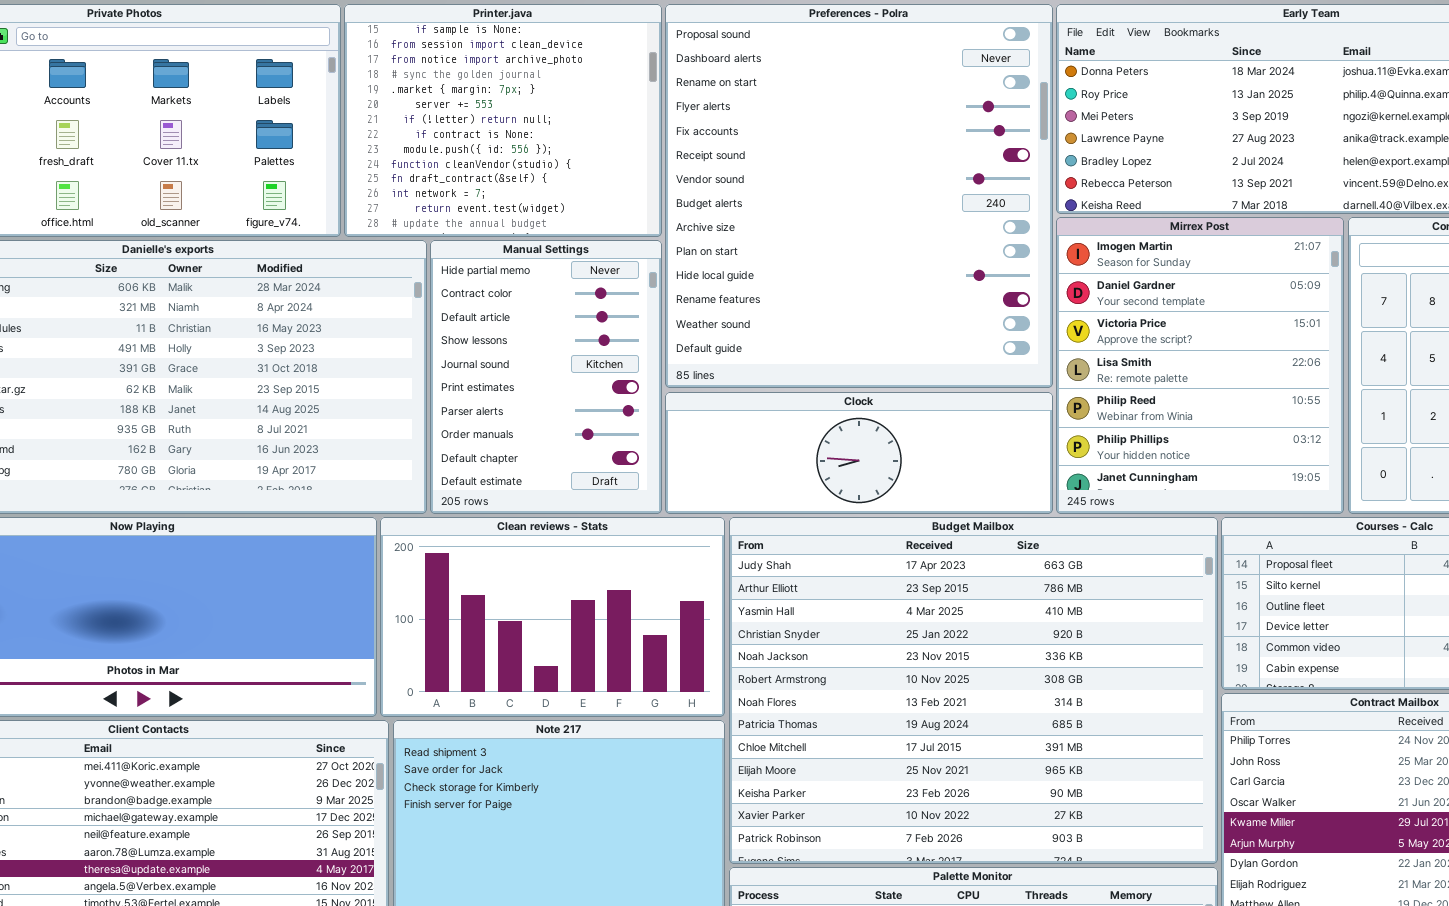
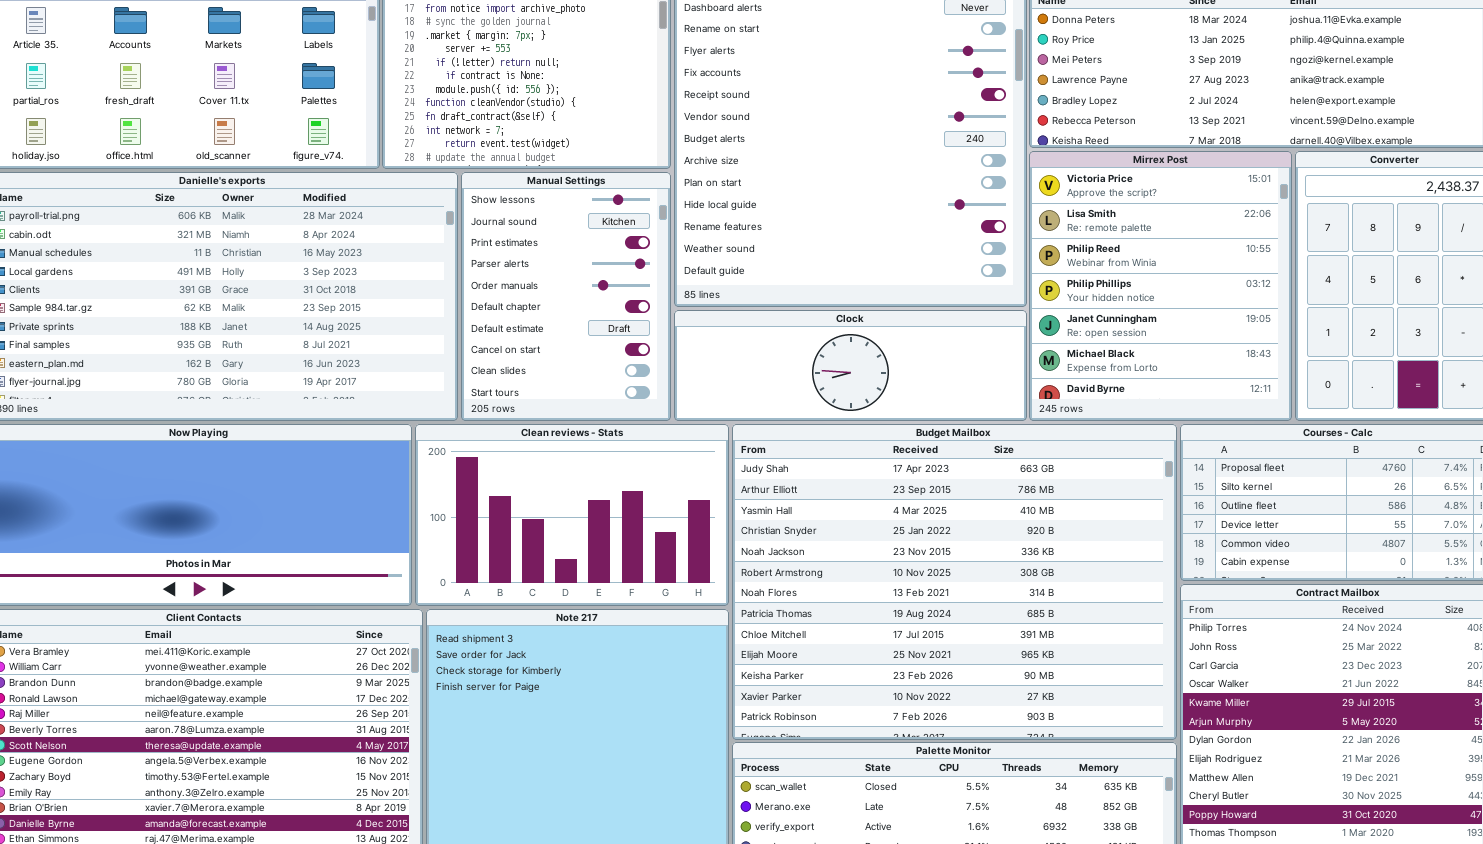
Mirrex Post: [1056,217,1344,514] -> [1029,151,1292,421], scrolled down 2 rows
Manual Settings: [430,240,662,514] -> [461,172,671,421], scrolled down 3 rows

